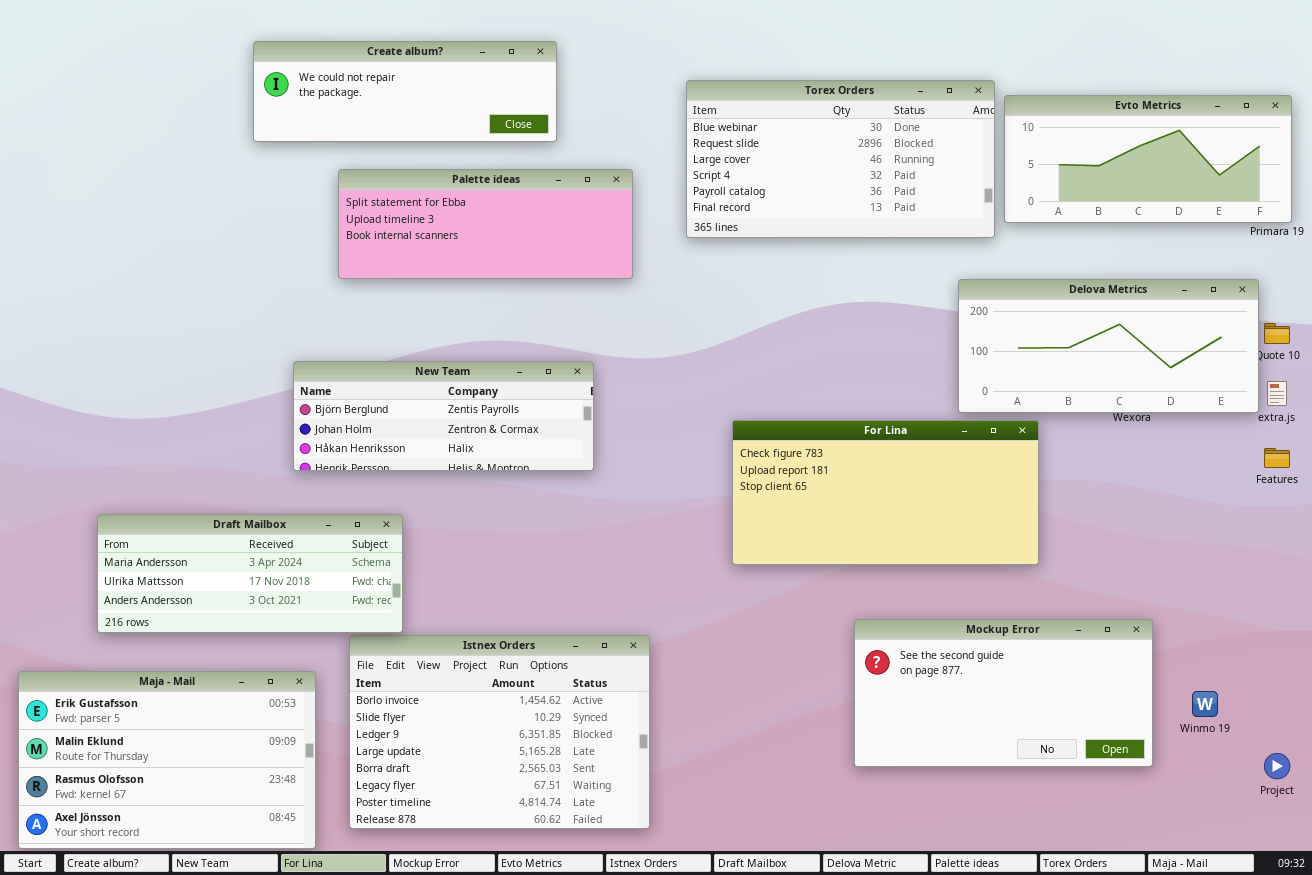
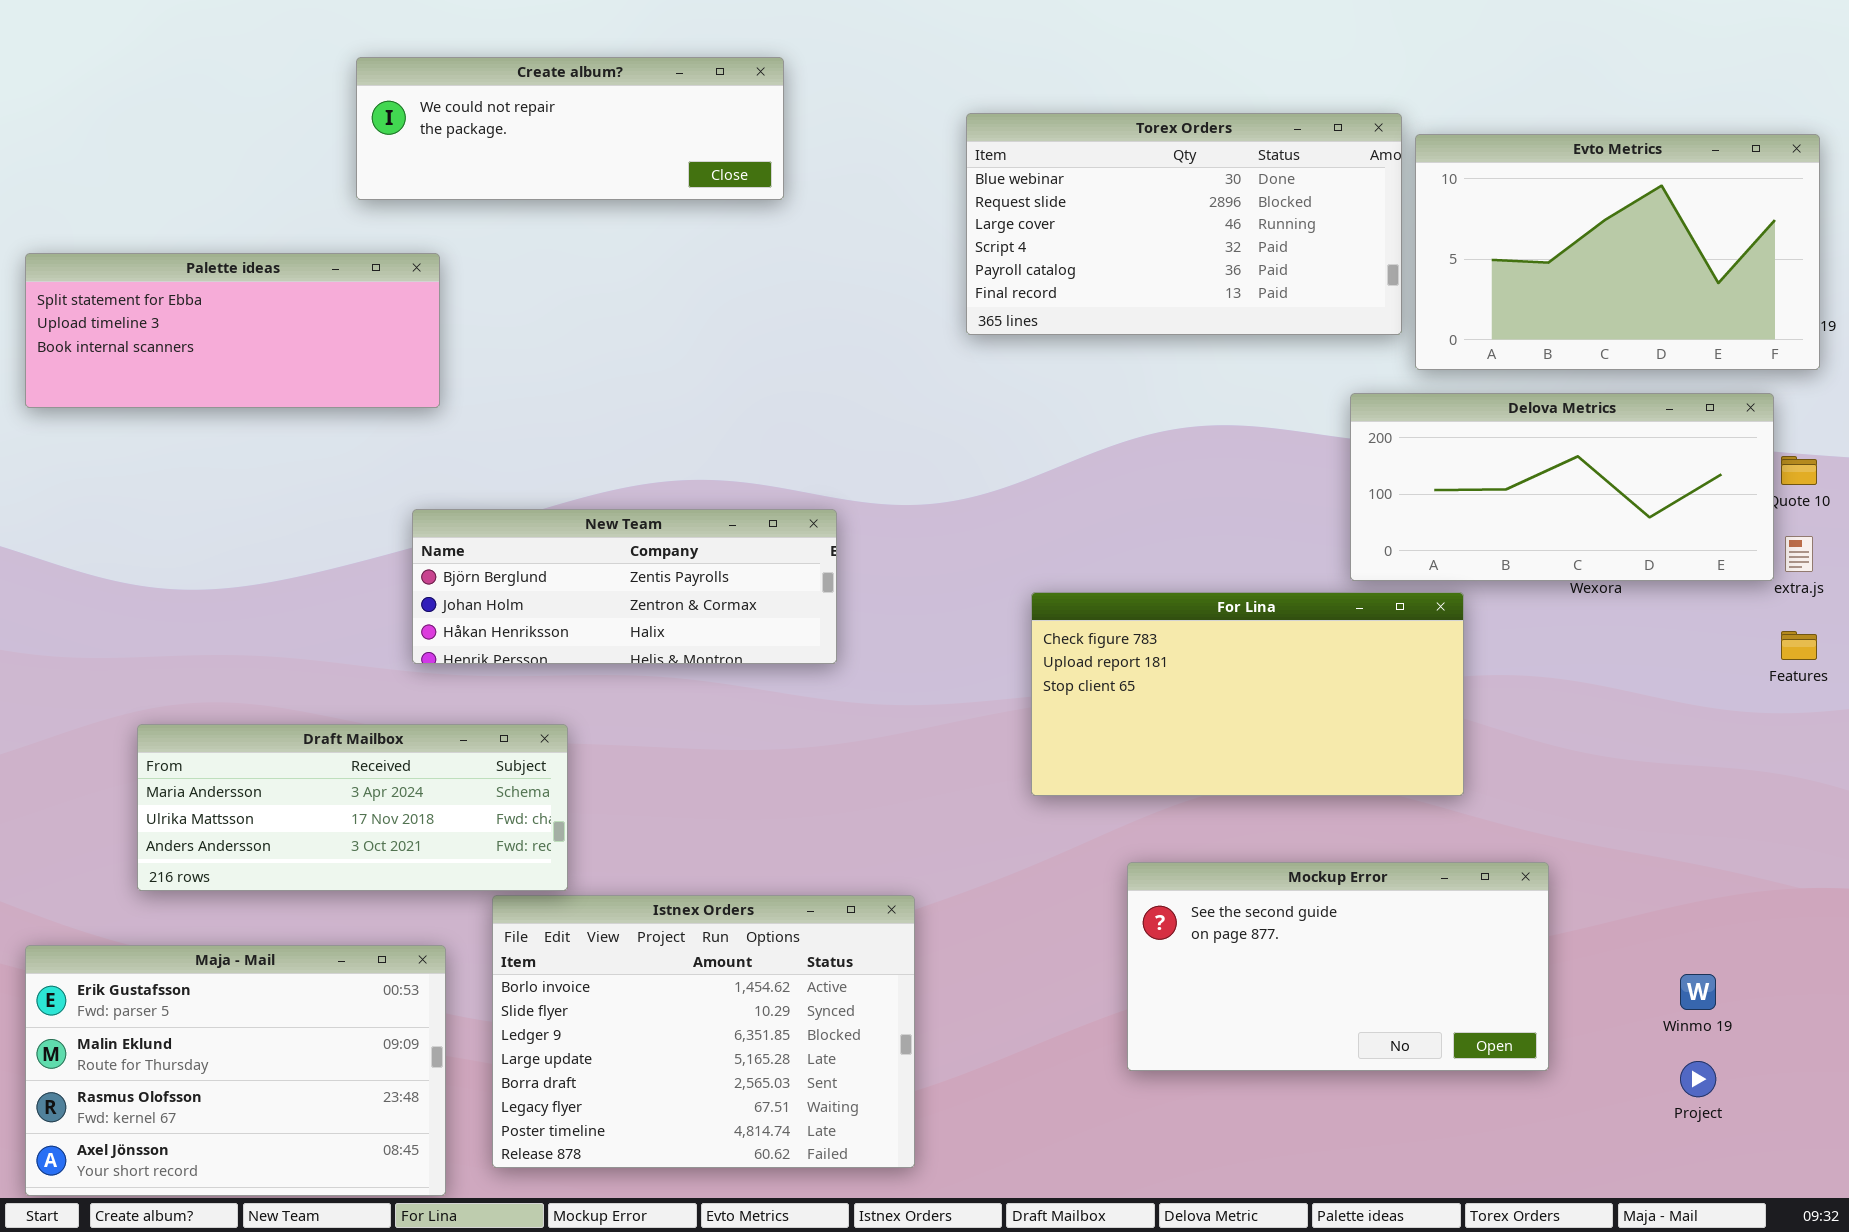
Evto Metrics: [1004,95,1292,223] -> [1415,134,1820,370], resized
Palette ideas: [338,169,633,279] -> [25,253,440,408], moved
Mockup Error: [854,619,1153,767] -> [1127,862,1549,1071], moved
Project: [1264,753,1290,779] -> [1680,1061,1716,1097], moved

